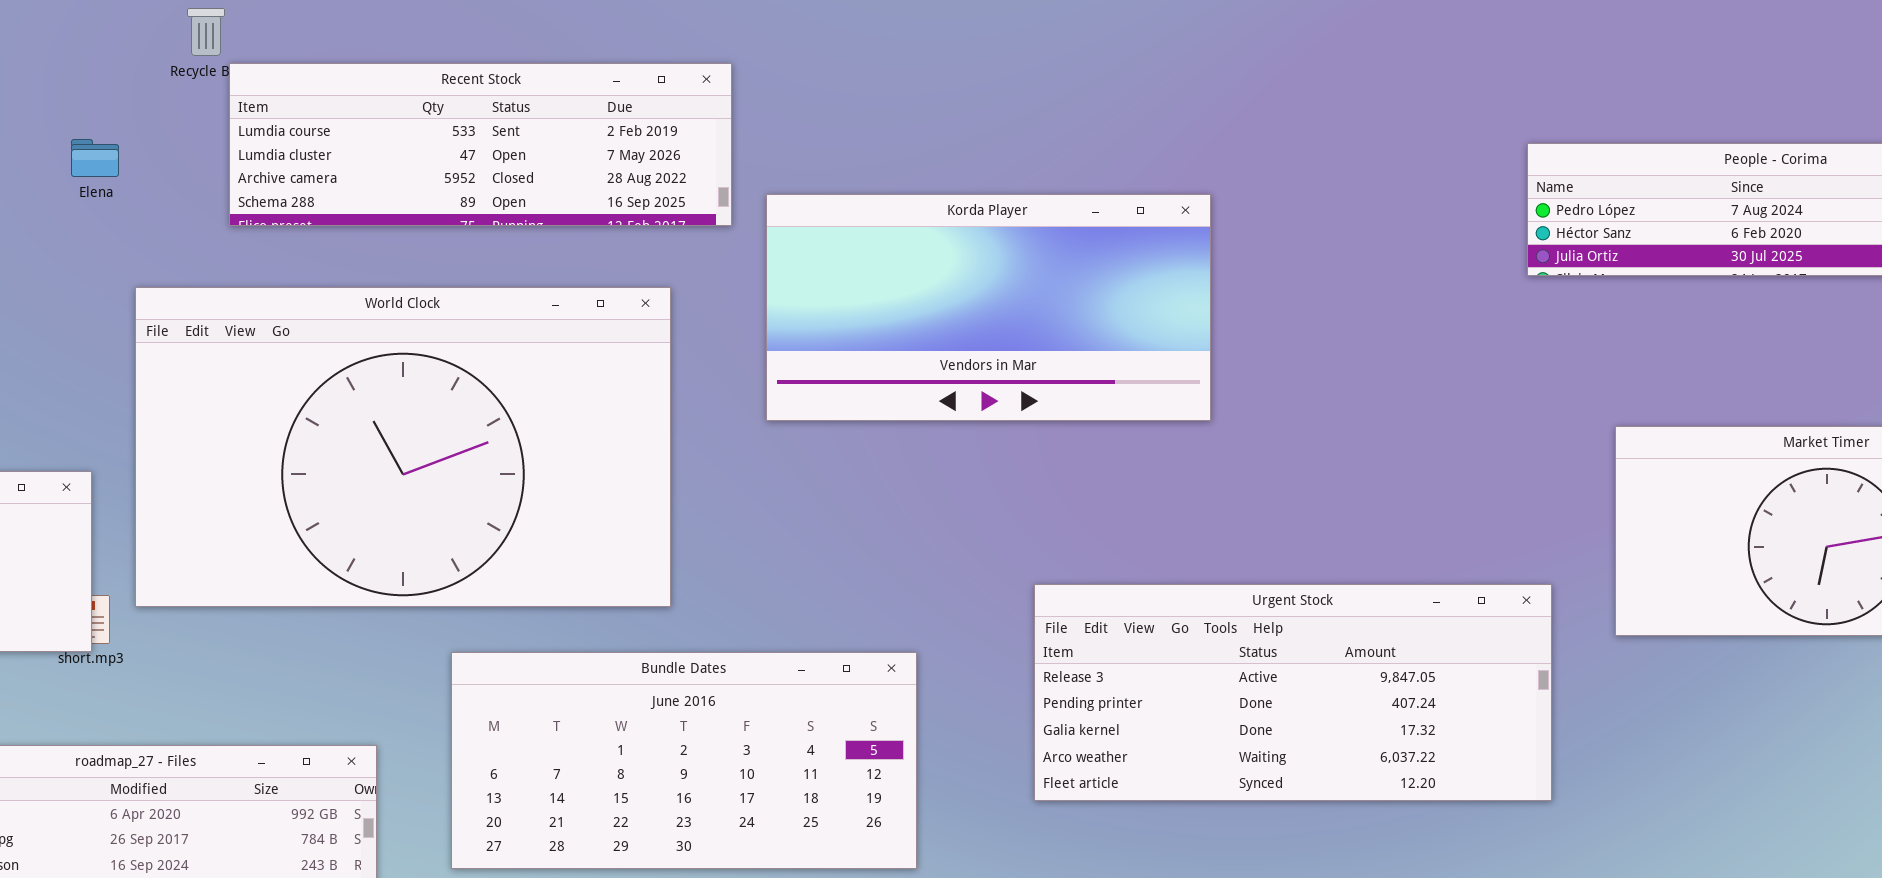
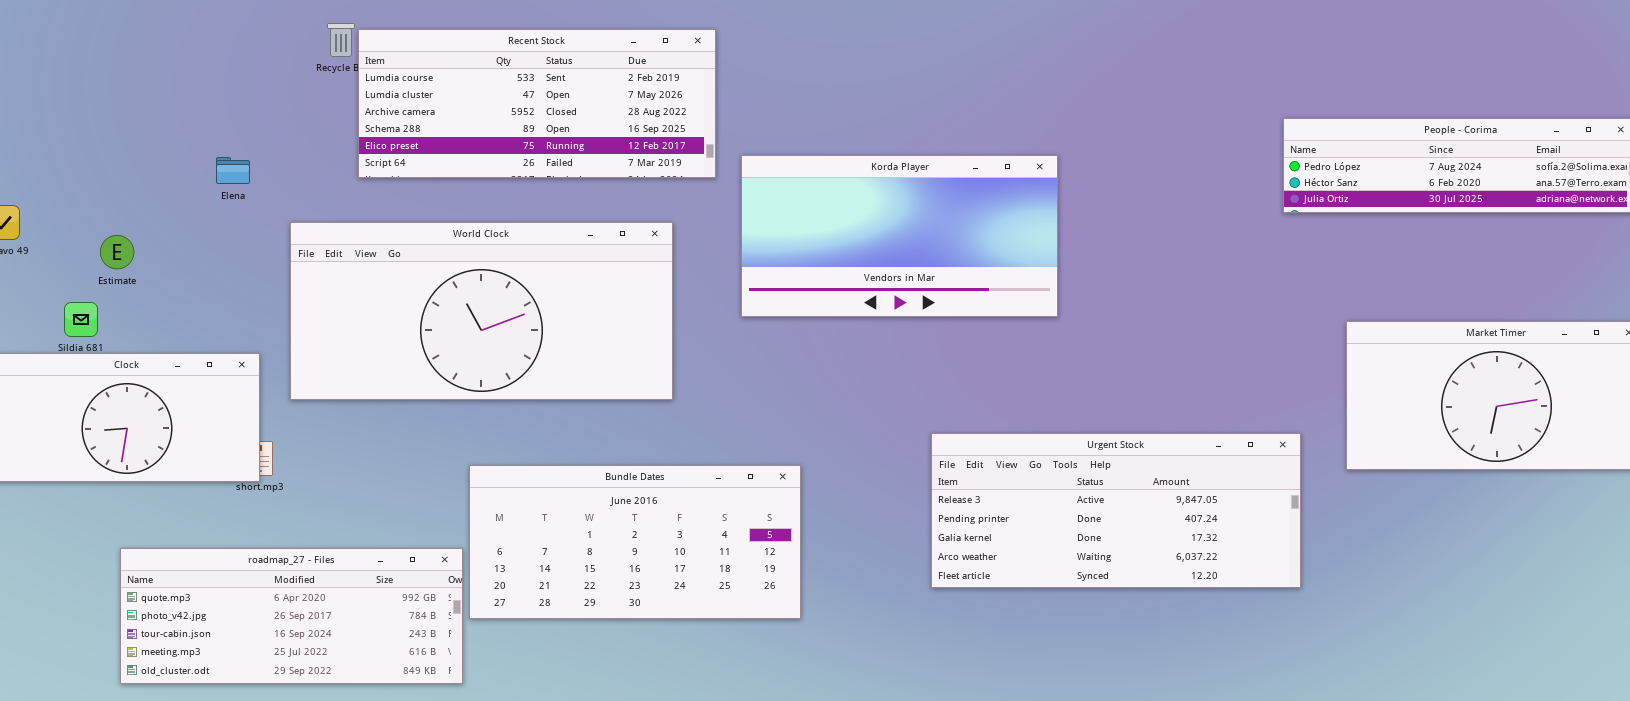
Recent Stock: [229,63,732,226] -> [358,29,716,178], resized
Elena: [71,139,119,177] -> [216,157,250,184], moved
World Clock: [135,287,671,607] -> [290,222,673,400], resized
Bundle Dates: [451,652,917,869] -> [469,465,801,619], moved

